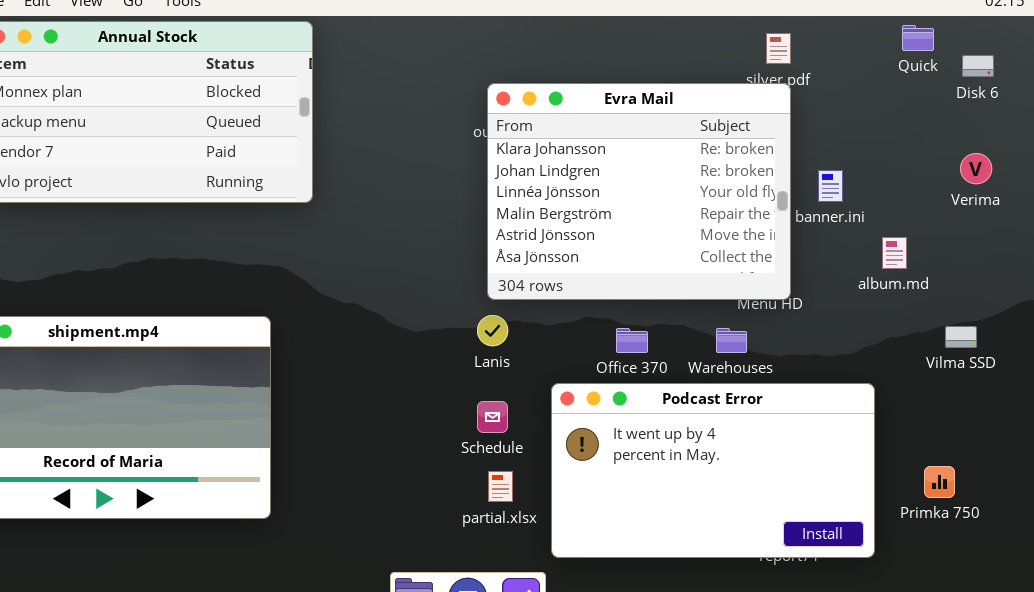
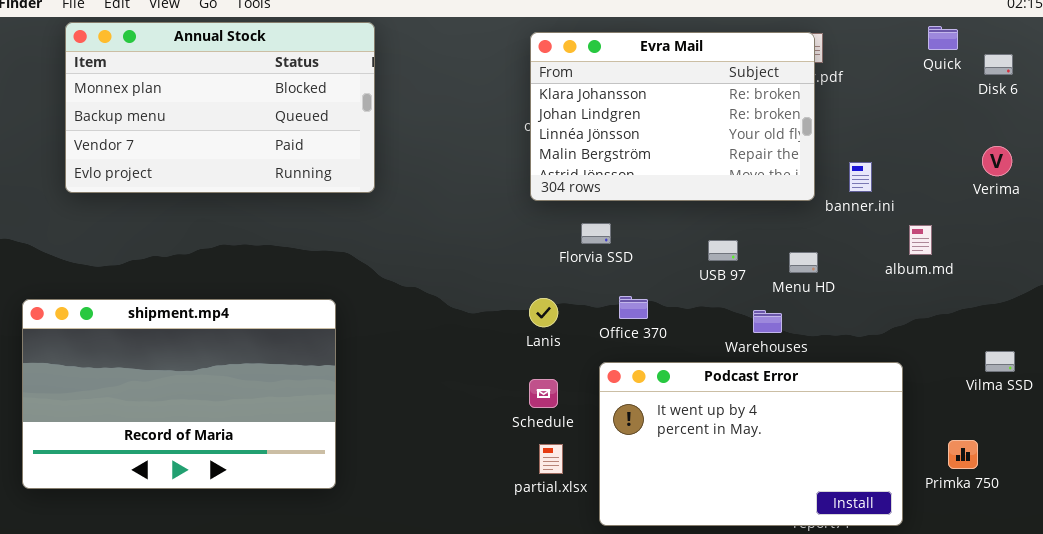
Evra Mail: [487,83,791,300] -> [530,32,815,201], moved, resized
Vilma SSD: [945,326,977,348] -> [985,351,1015,372], moved
Office 370: [616,328,648,353] -> [619,296,648,319], moved

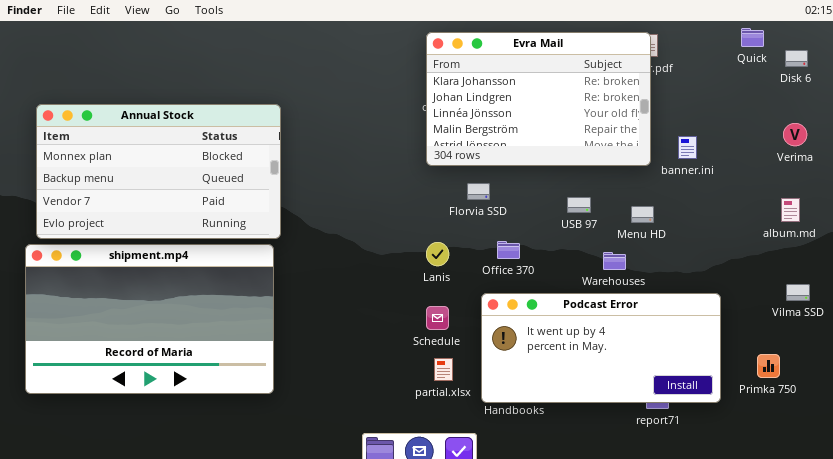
Annual Stock: [65,22,375,193] -> [36,104,281,239], moved
album.md: [909,225,932,255] -> [781,198,800,222], moved
Podcast Error: [599,362,903,526] -> [481,293,721,403], resized

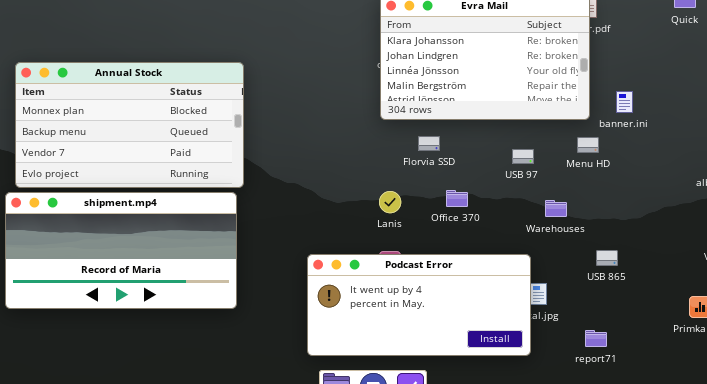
Menu HD: [631,206,654,223] -> [577,137,599,153], moved
shipment.mp4: [25,244,274,394] -> [5,192,237,309], resized
Podcast Error: [481,293,721,403] -> [307,254,531,356], moved

